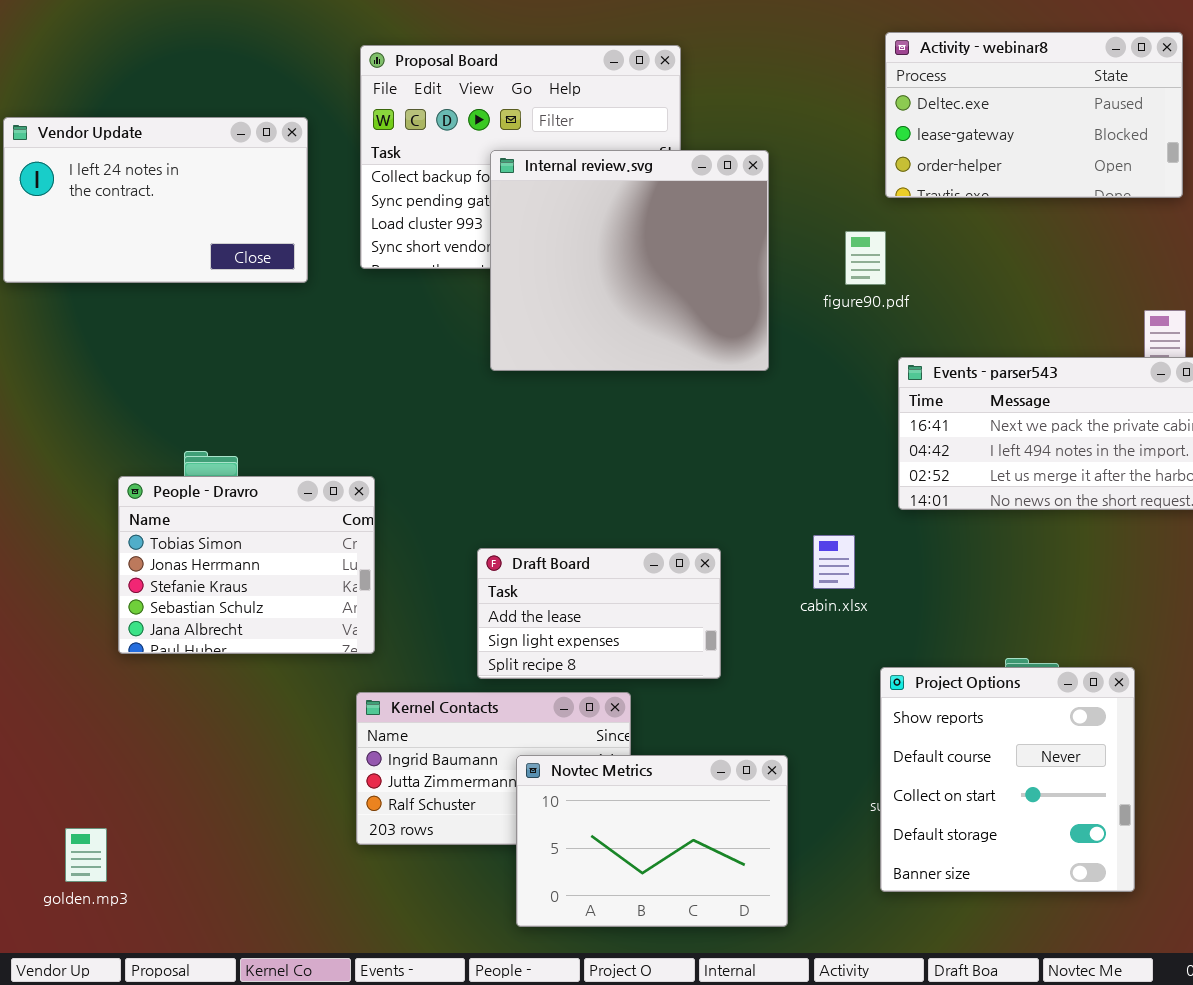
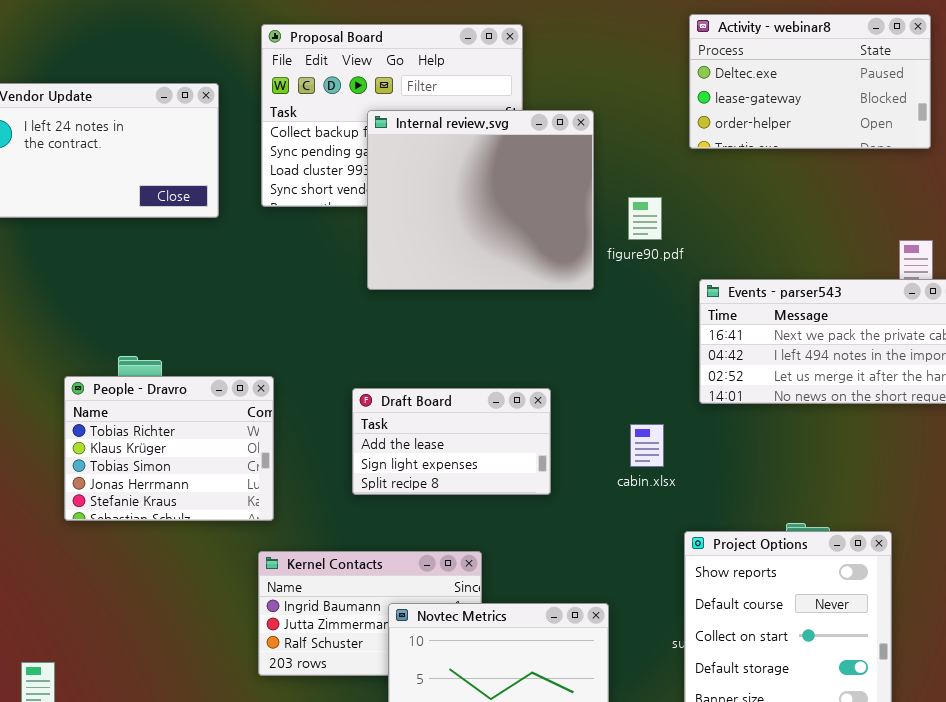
figure90.pdf: [845,231,886,285] -> [628,197,662,240], moved
People - Dravro: [118,476,375,654] -> [64,376,274,521], scrolled up 2 rows
Draft Board: [477,548,721,679] -> [352,388,551,495], moved

